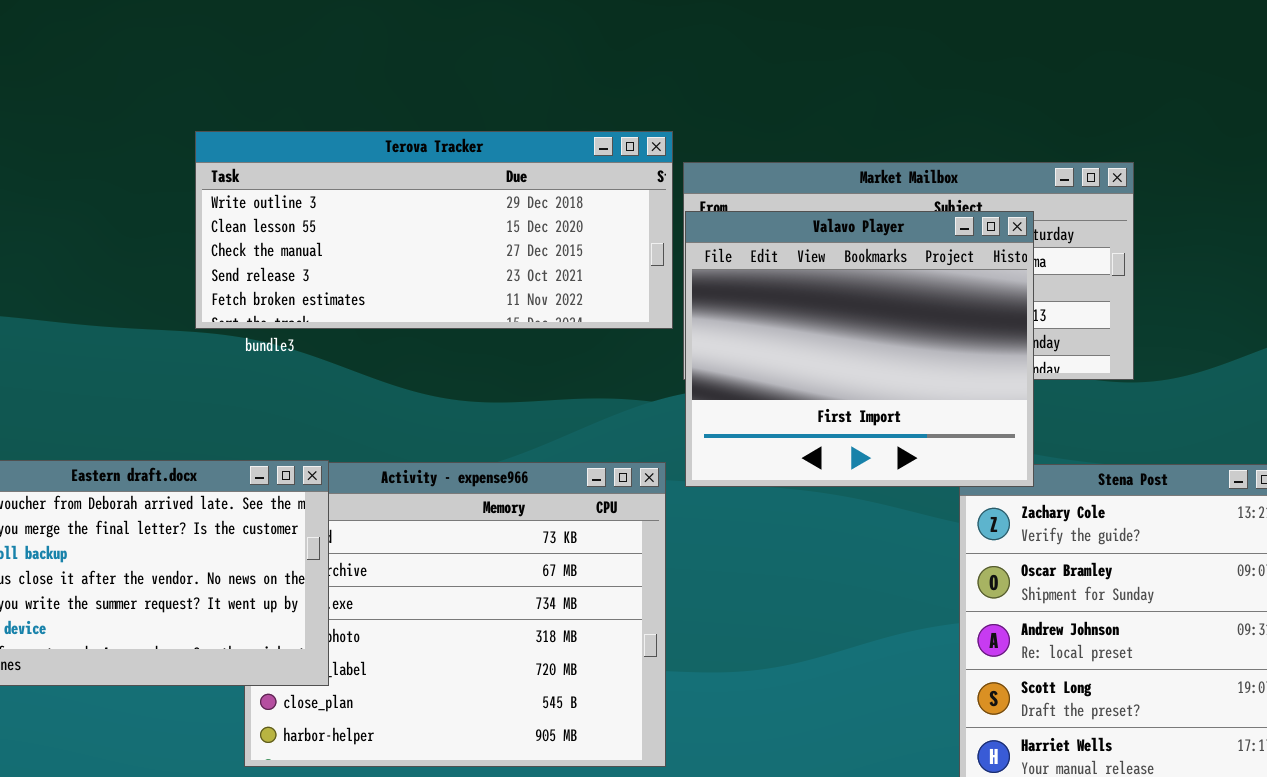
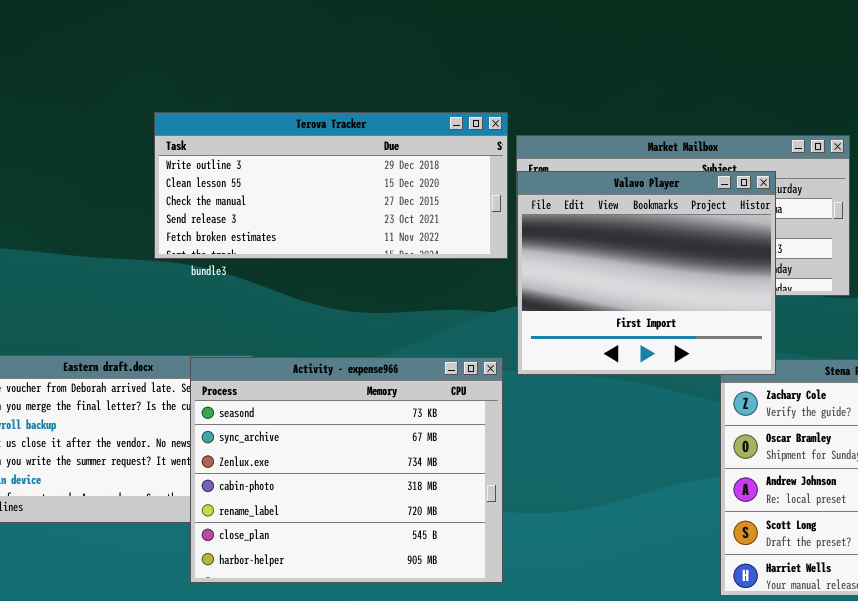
Activity - expense966: [244,462,666,767] -> [190,357,503,583], raised

